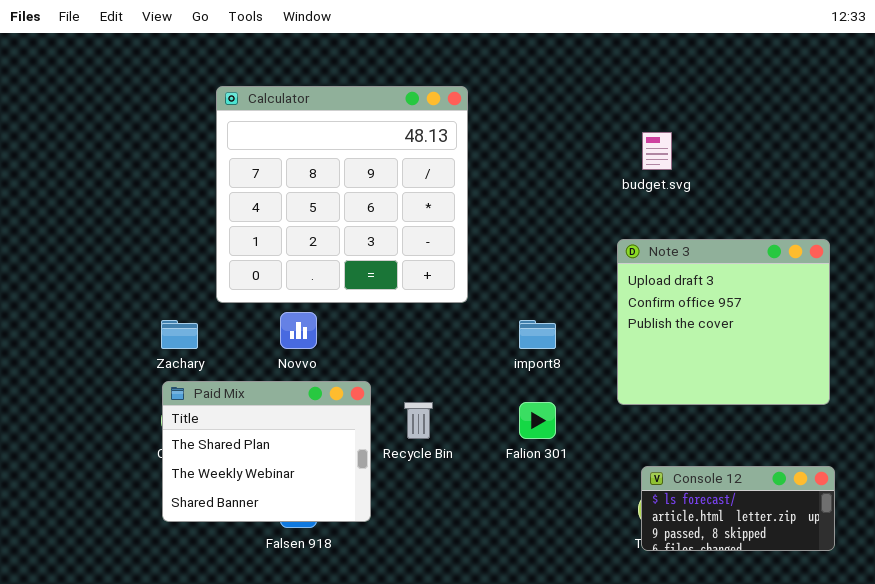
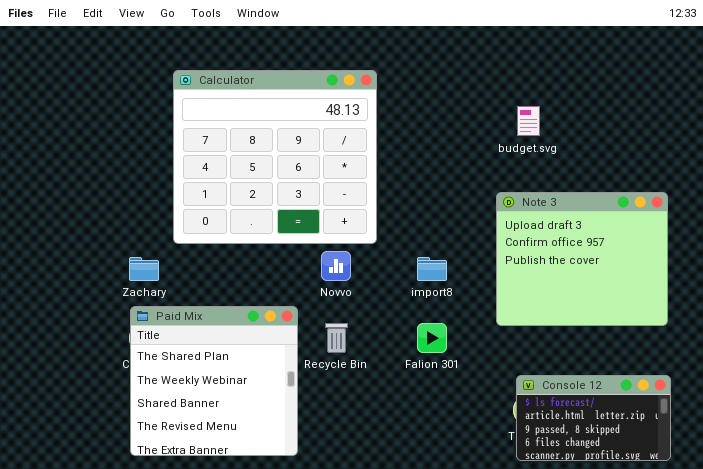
Novvo: [280,312,317,349] -> [321,251,351,281], moved
Paid Mix: [162,381,371,522] -> [130,306,298,456], resized
Console 12: [641,466,835,551] -> [516,375,671,461], resized

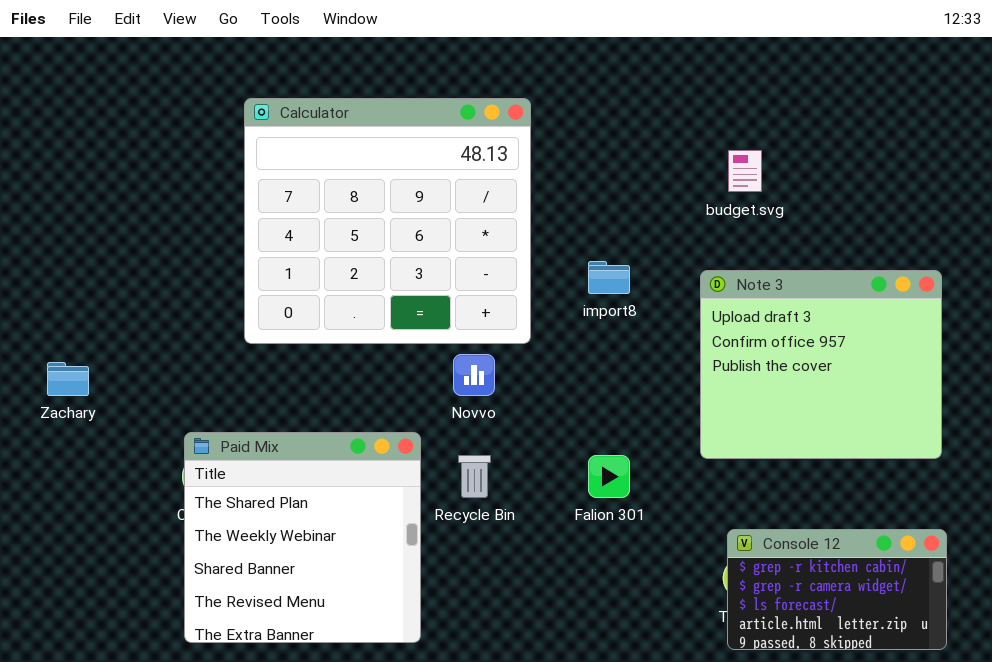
Zachary: [129,257,159,281] -> [47,362,89,396], moved
import8: [417,257,447,281] -> [588,261,630,294], moved
Console 12: [516,375,671,461] -> [727,529,947,650], scrolled up 2 rows

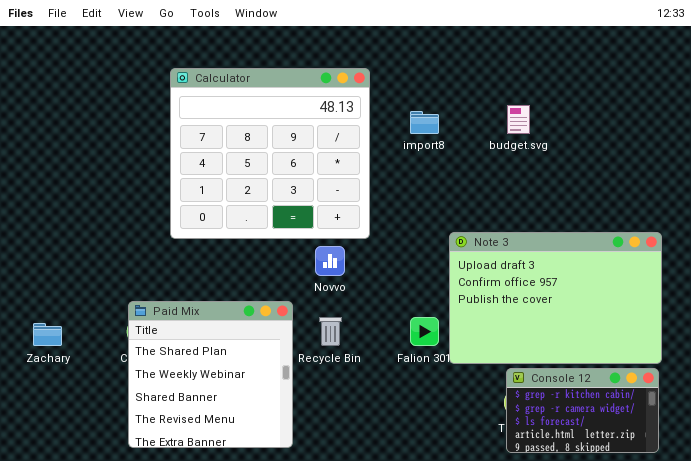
import8: [588,261,630,294] -> [410,111,439,134], moved
Note 3: [700,270,942,459] -> [449,232,662,364], moved, resized
Zachary: [47,362,89,396] -> [33,323,62,346], moved

